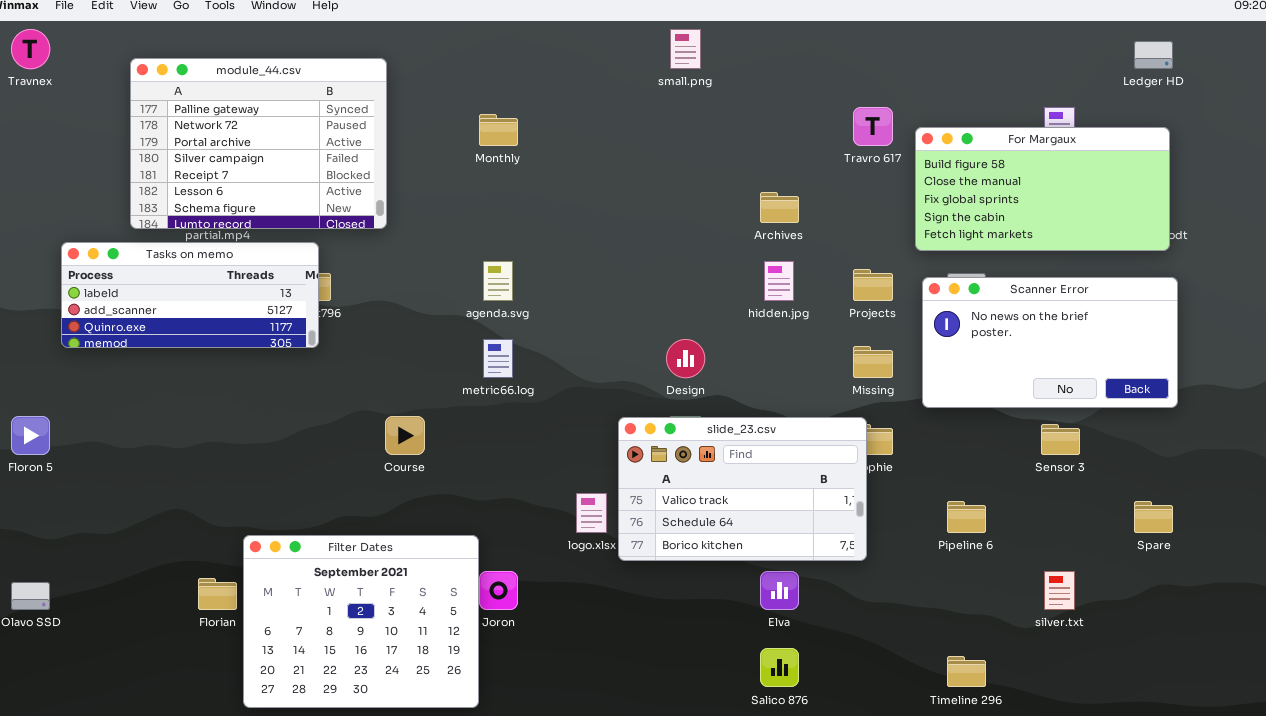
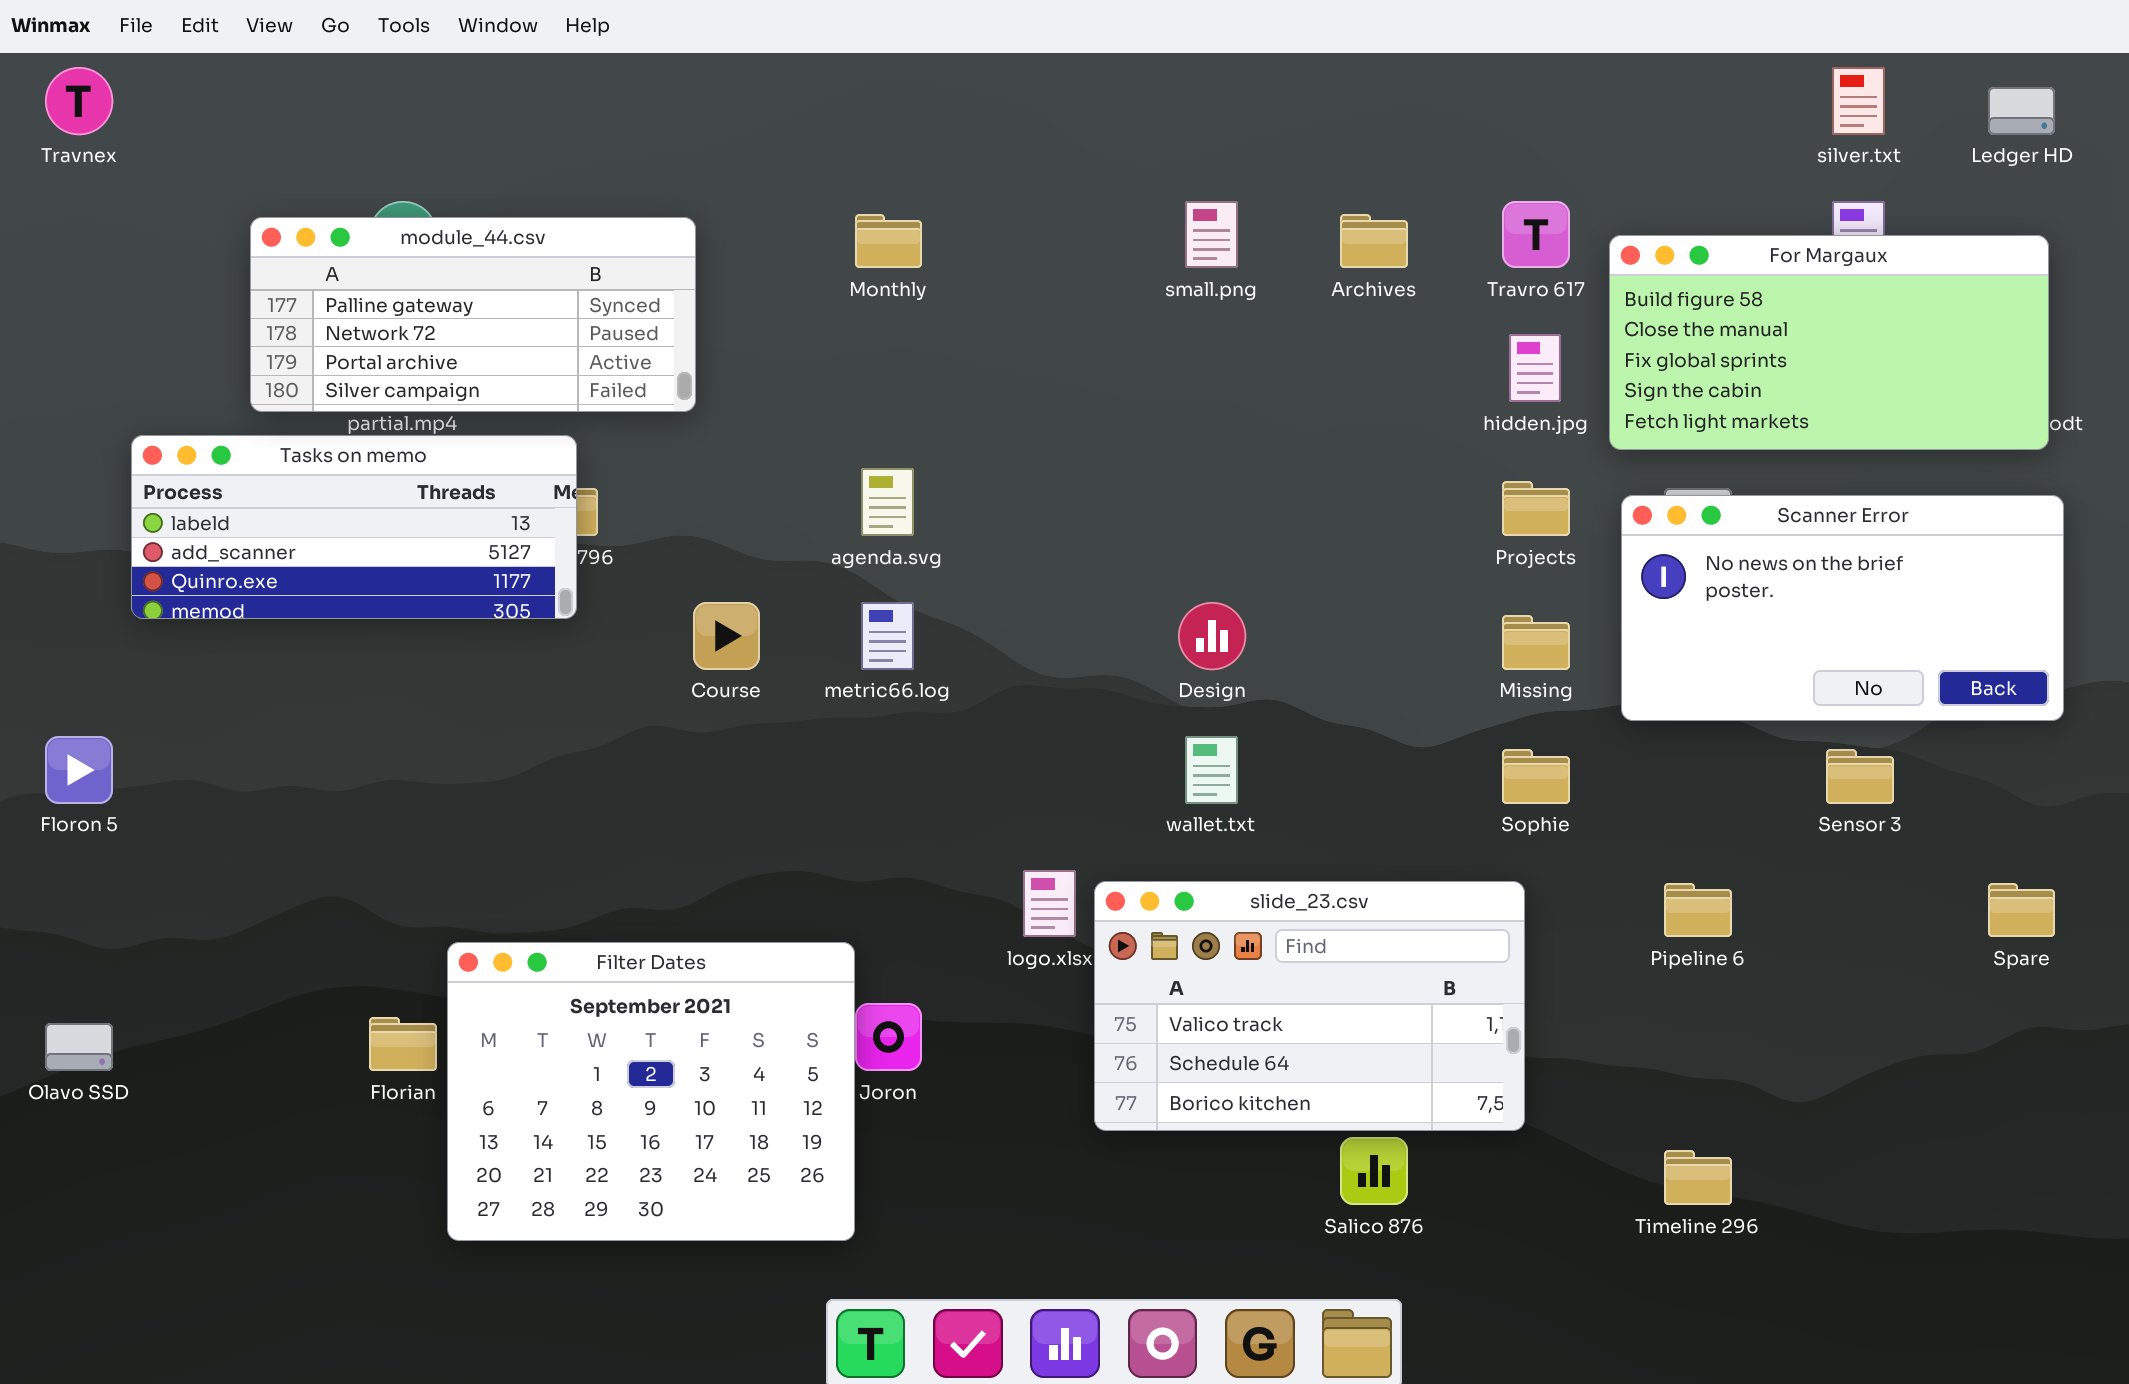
small.png: [670,29,701,69] -> [1185,201,1238,268], moved
module_44.csv: [130,58,387,229] -> [250,217,696,412], resized
Archives: [760,192,799,223] -> [1340,214,1408,268], moved
hidden.jpg: [764,261,794,301] -> [1509,334,1561,402], moved
Course: [385,416,425,455] -> [693,602,760,670], moved
slide_23.csv: [618,417,867,561] -> [1094,881,1525,1131], moved
silver.txt: [1044,571,1075,610] -> [1832,67,1885,135], moved

